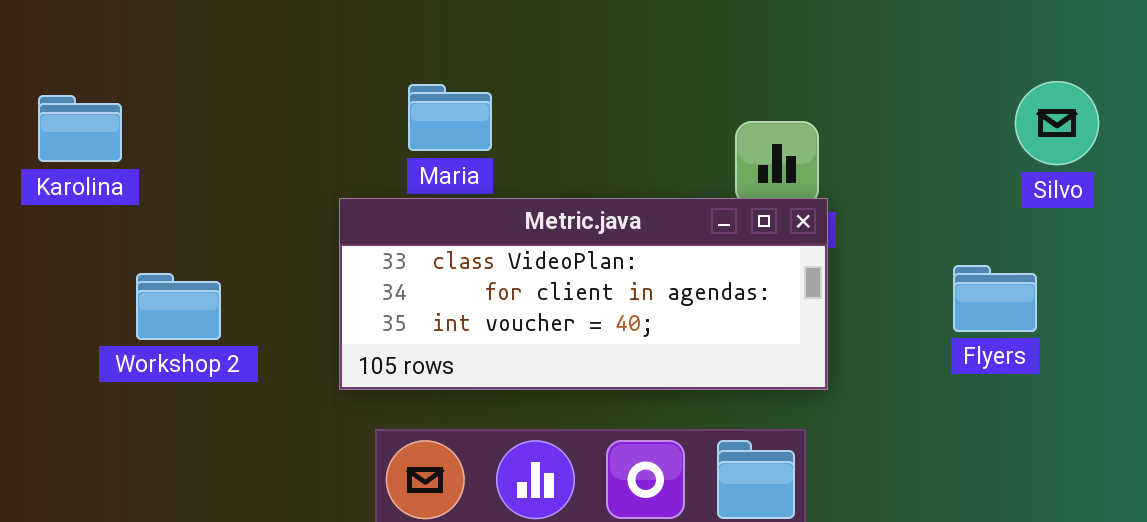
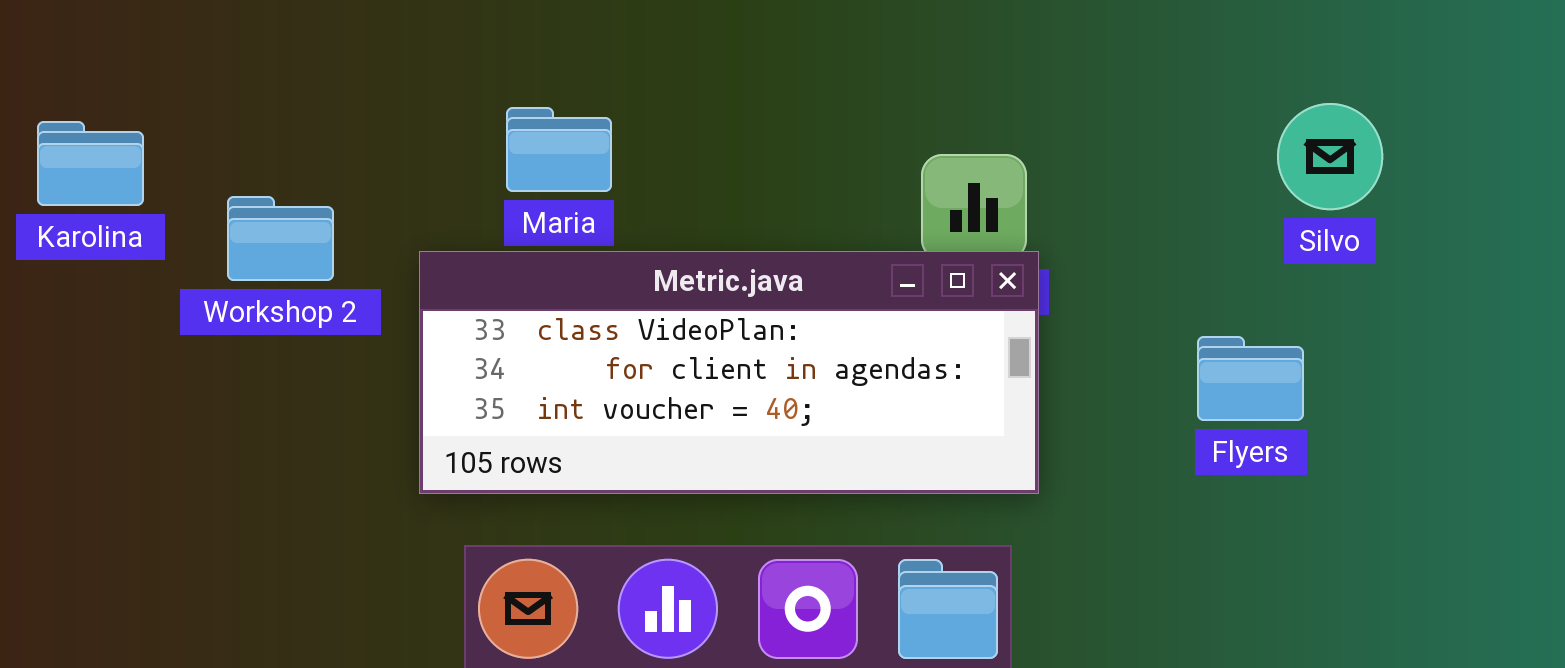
Workshop 2: [136,273,221,340] -> [227,196,334,281], moved

